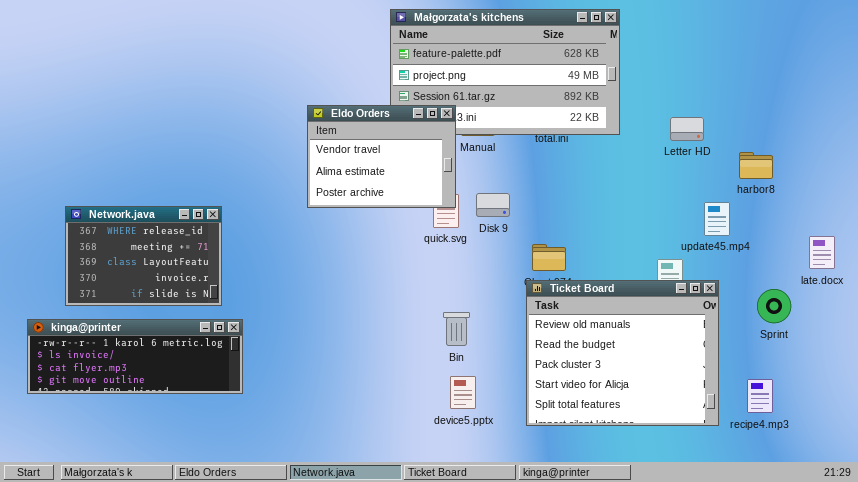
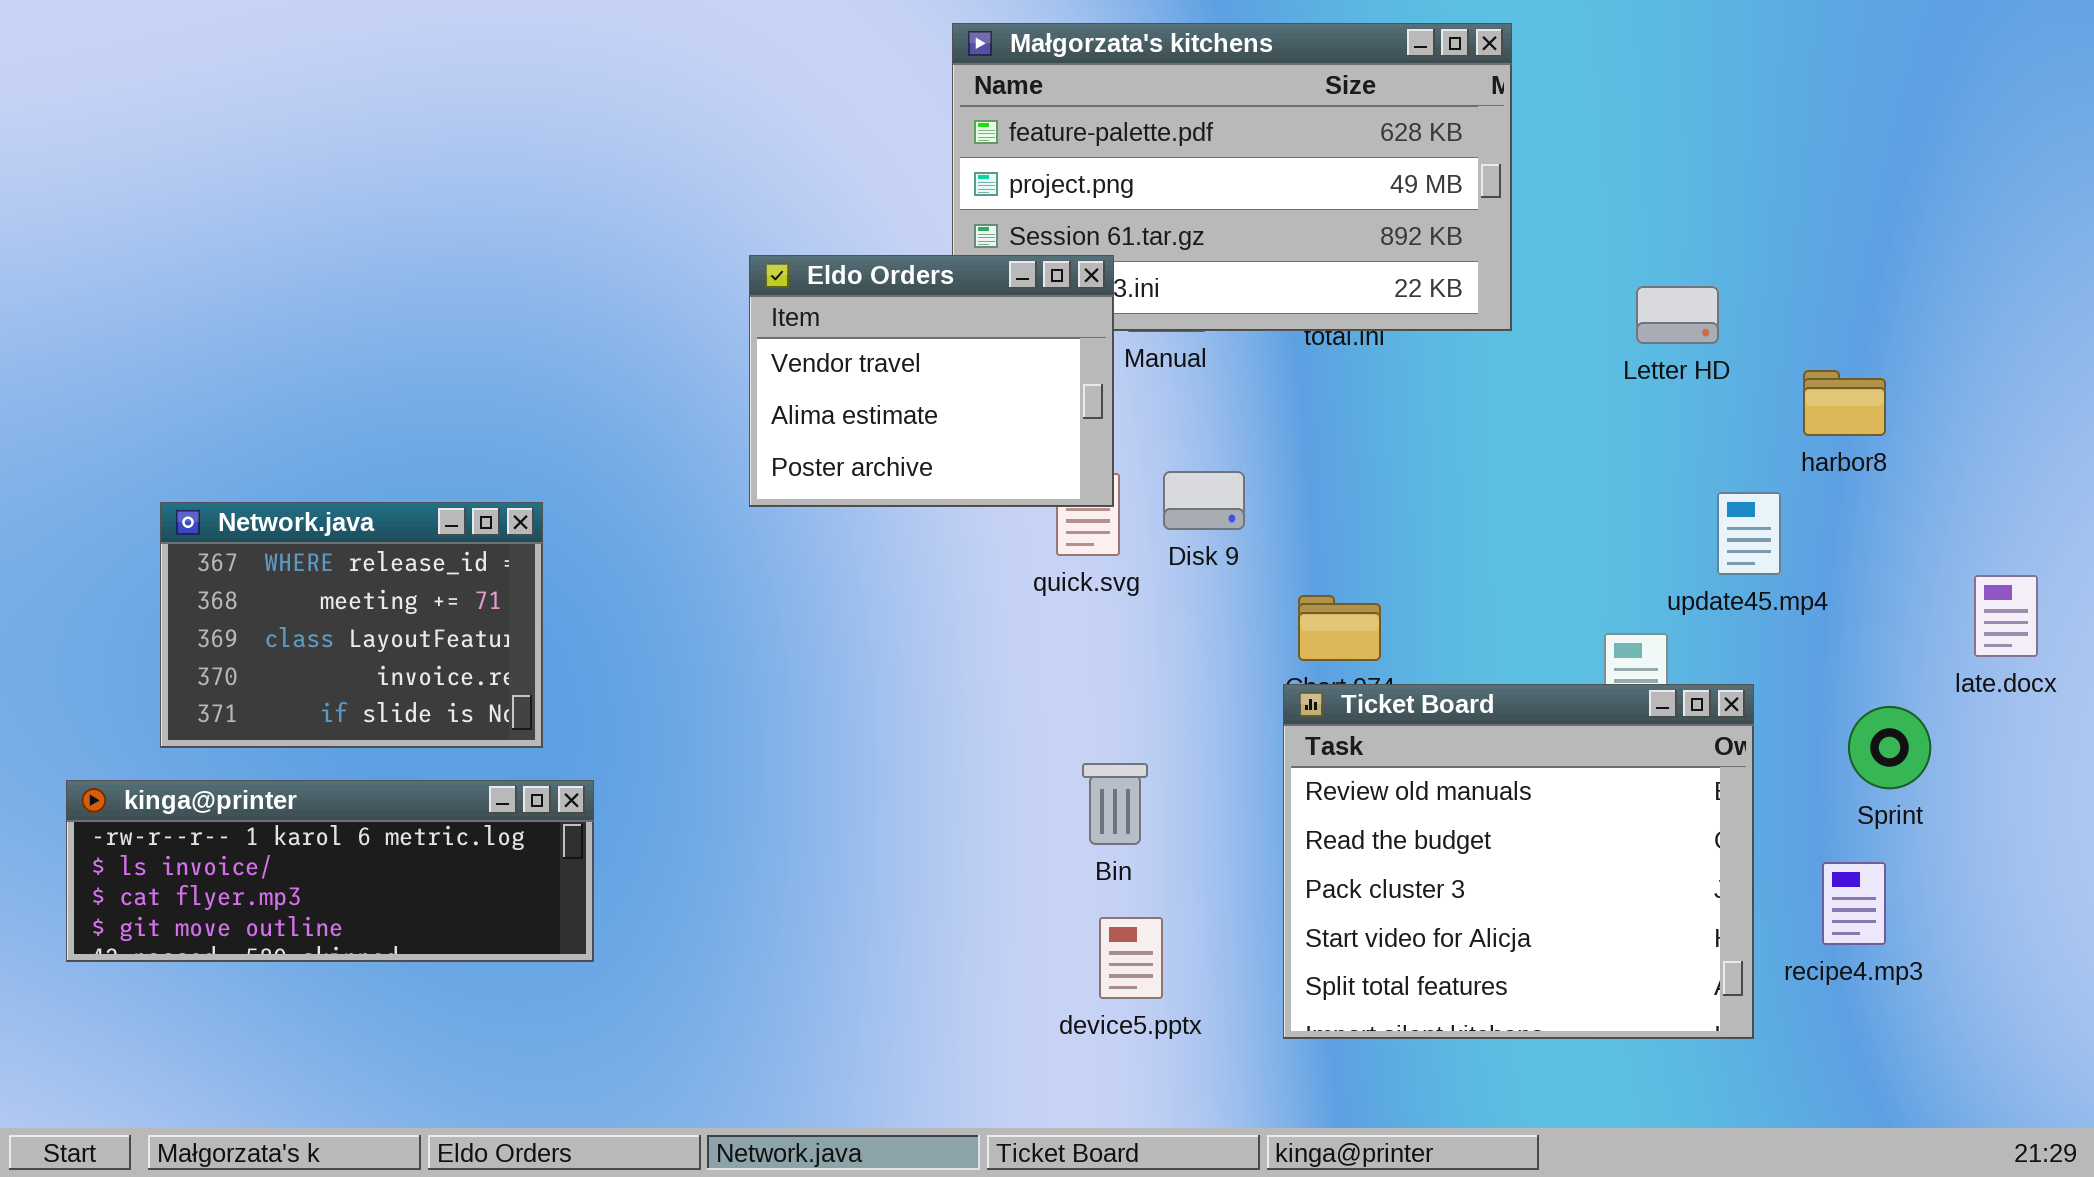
recipe4.mp3: [747,379,773,413] -> [1822,862,1886,945], moved

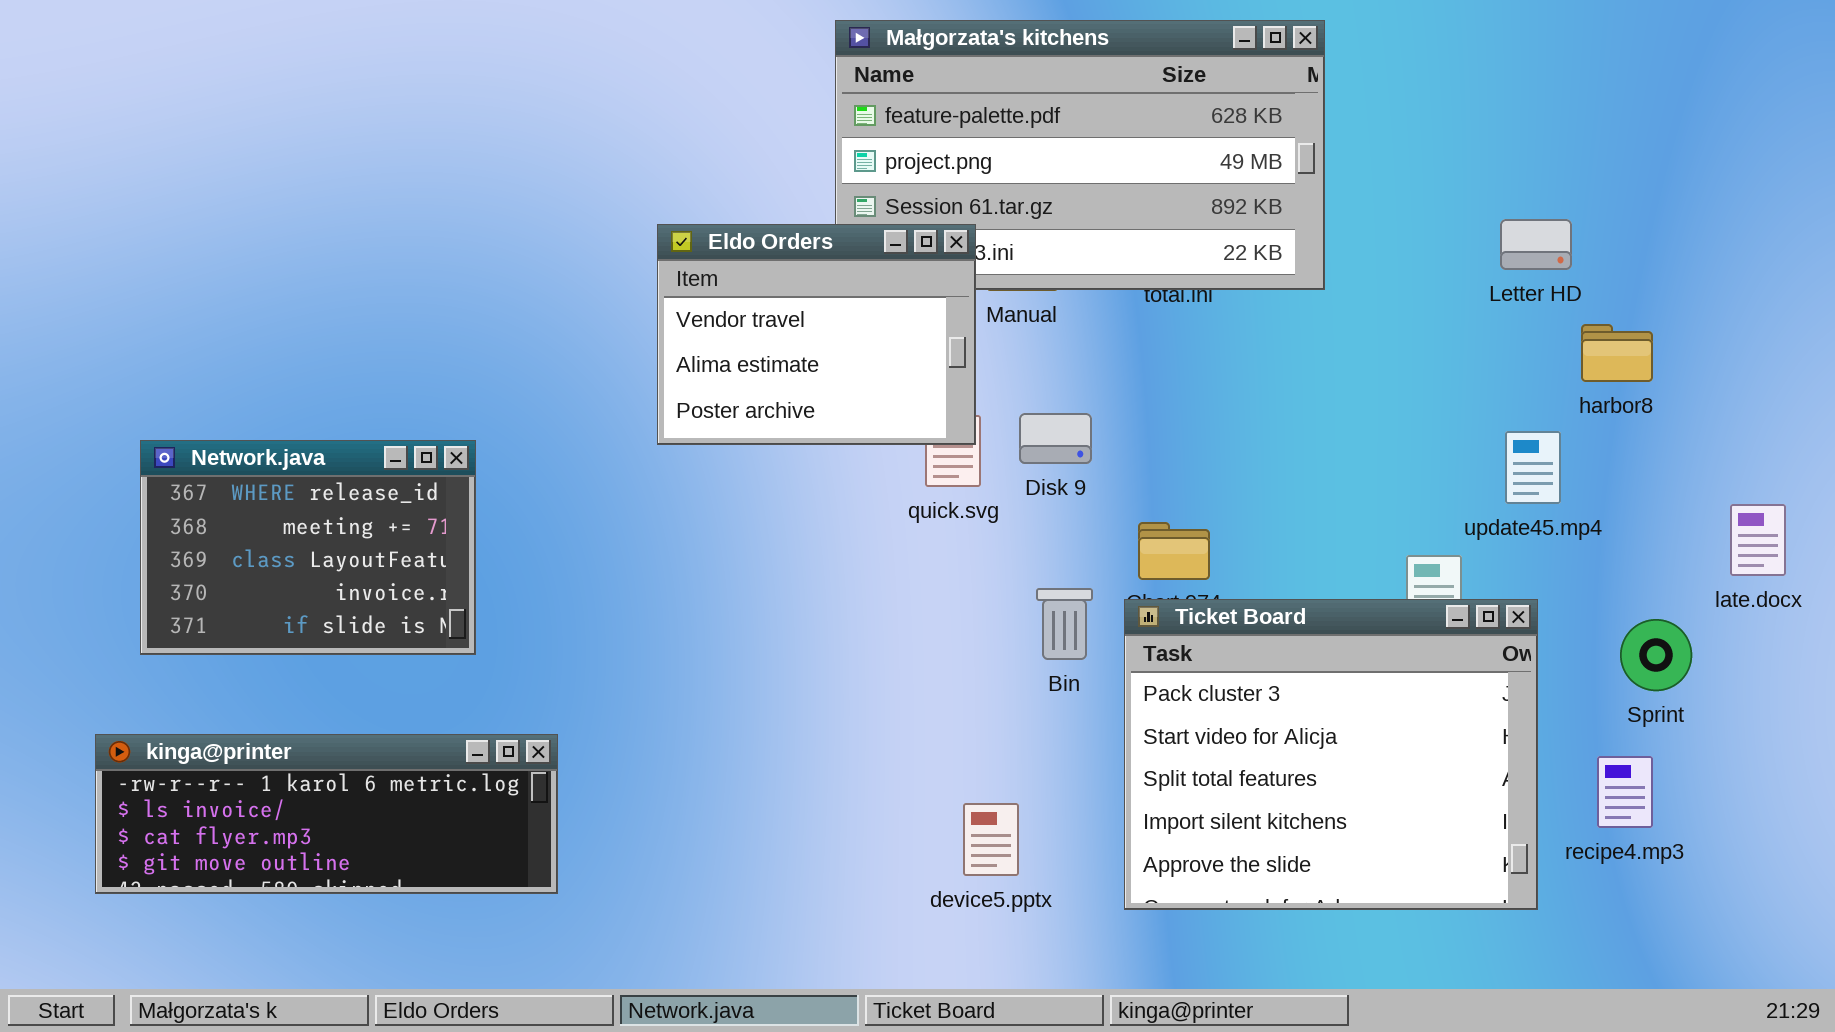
Letter HD: [1636,286,1719,344] -> [1500,219,1572,270], moved
Ticket Board: [1283,684,1754,1039] -> [1124,599,1538,910], scrolled down 2 rows
Bin: [1082,763,1148,845] -> [1036,588,1093,660], moved
kinga@printer: [66,780,594,962] -> [95,734,558,894], moved

